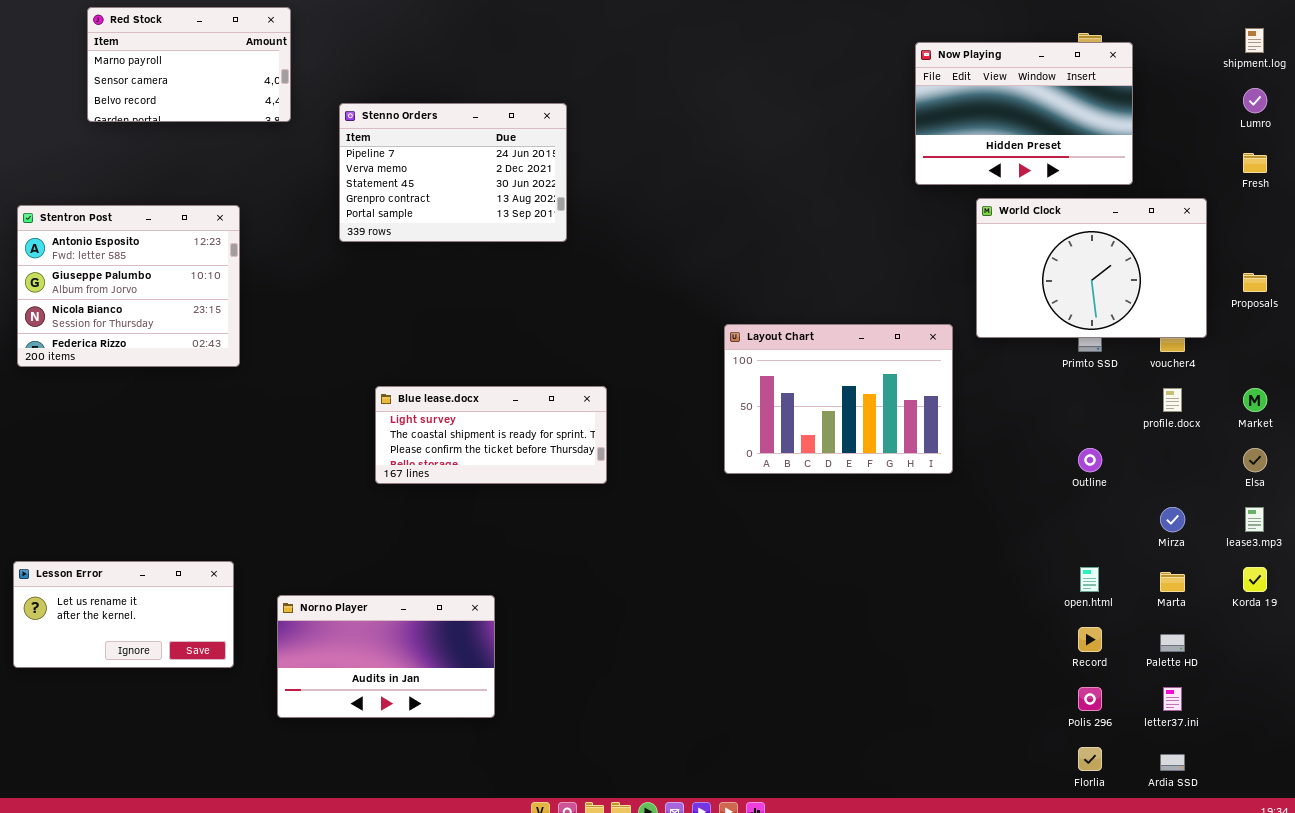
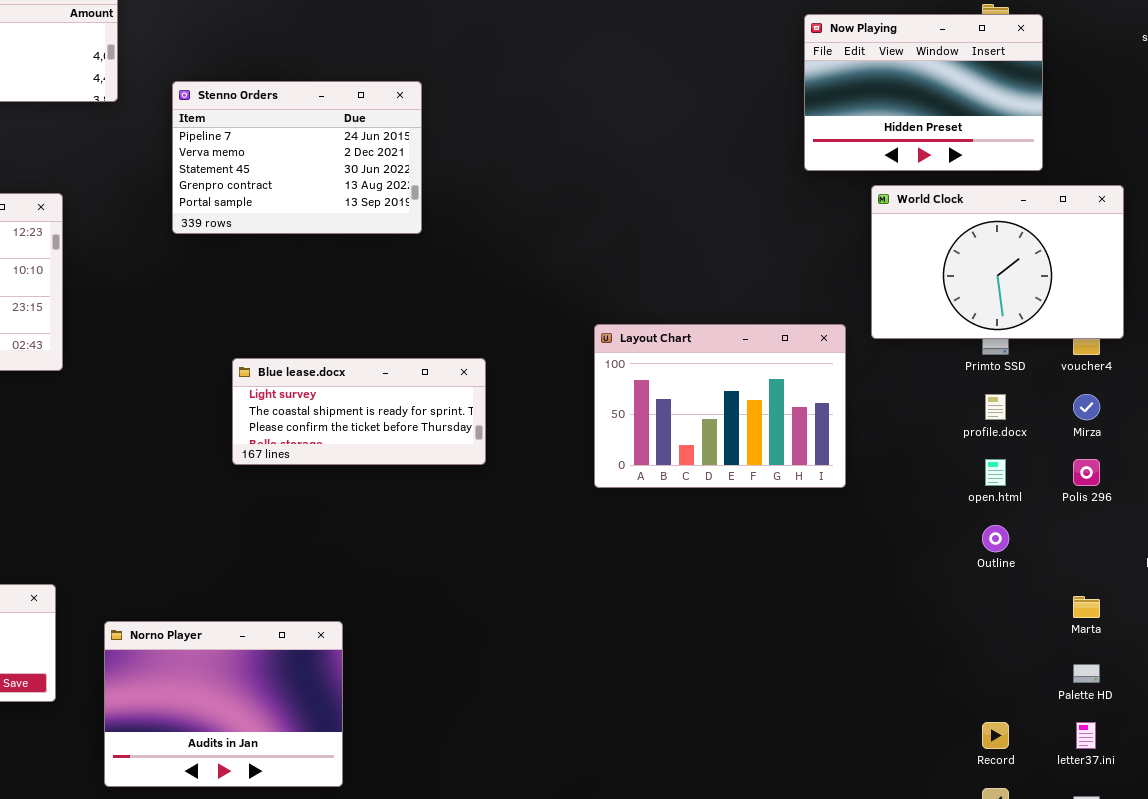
Blue lease.docx: [375,386,607,484] -> [232,358,486,465], moved
profile.docx: [1163,388,1182,412] -> [985,394,1006,420], moved
Outline: [1078,448,1102,472] -> [982,525,1009,552], moved
Mirza: [1160,507,1185,532] -> [1073,394,1100,420], moved
open.html: [1080,567,1099,592] -> [985,459,1006,486], moved
Norno Player: [277,595,495,718] -> [104,621,343,787], resized
Record: [1078,627,1102,652] -> [982,722,1009,749], moved
Polis 296: [1078,687,1102,711] -> [1073,459,1100,486], moved

